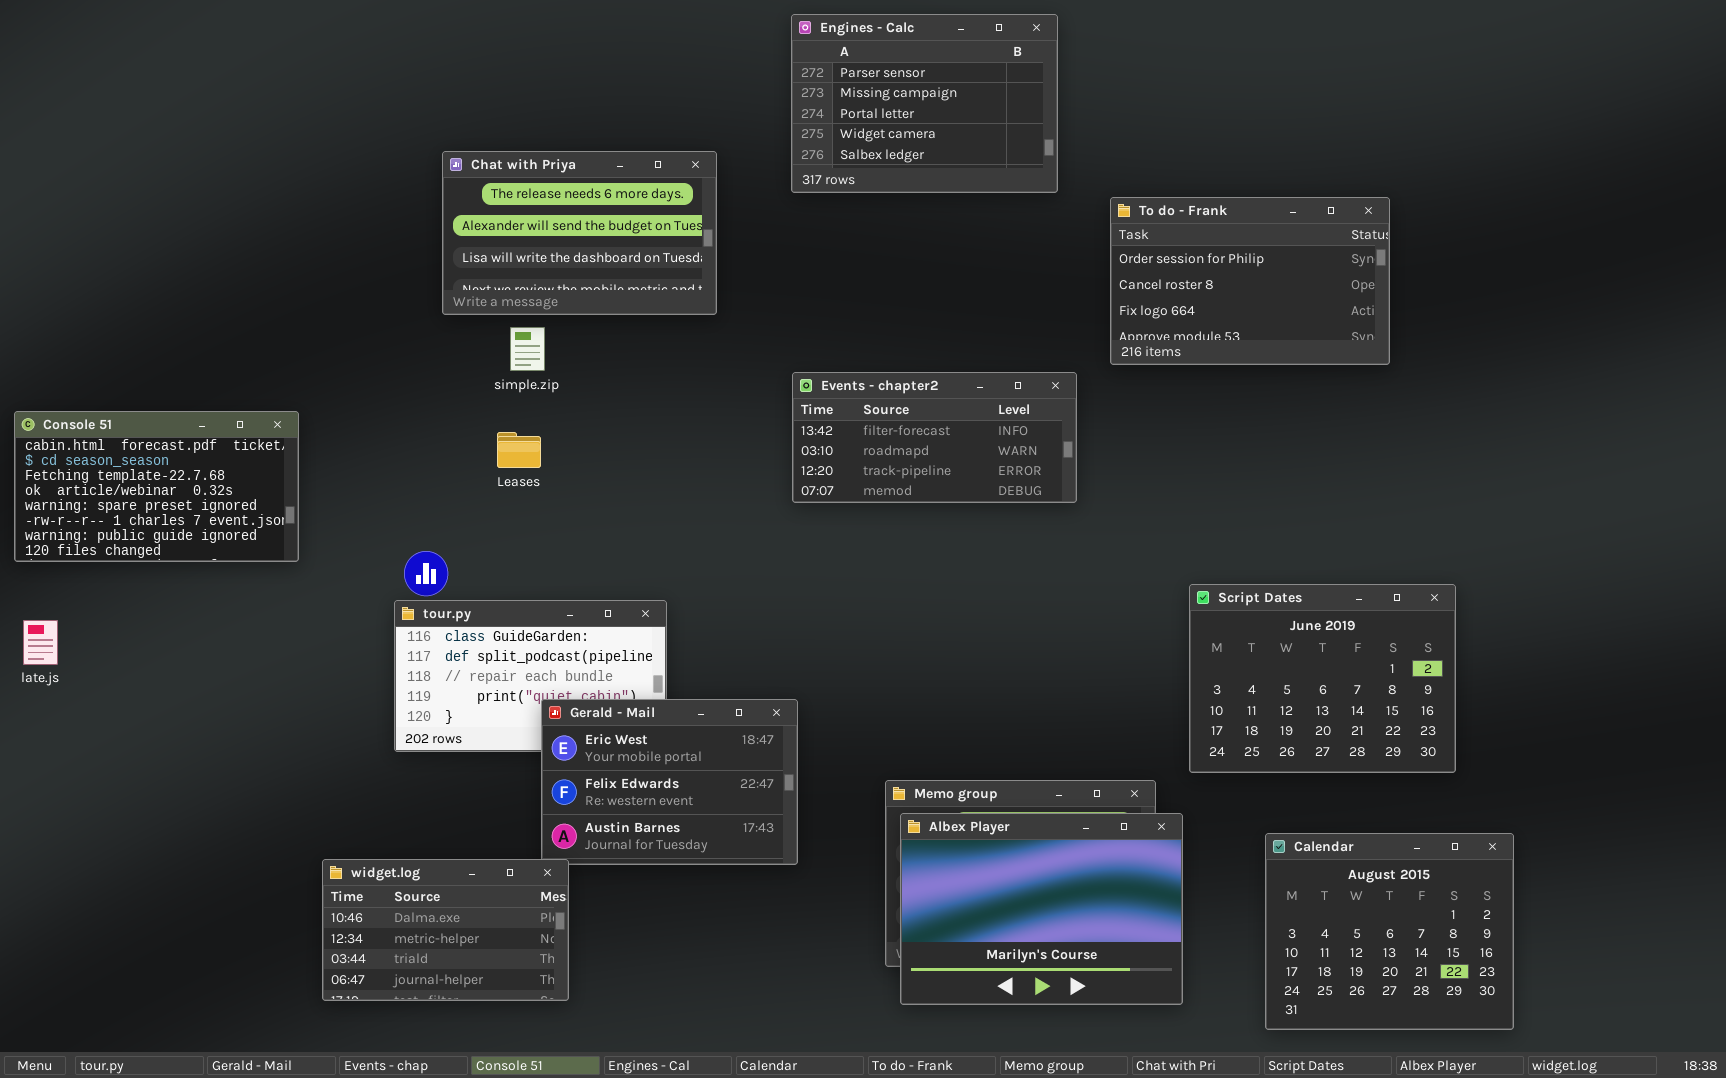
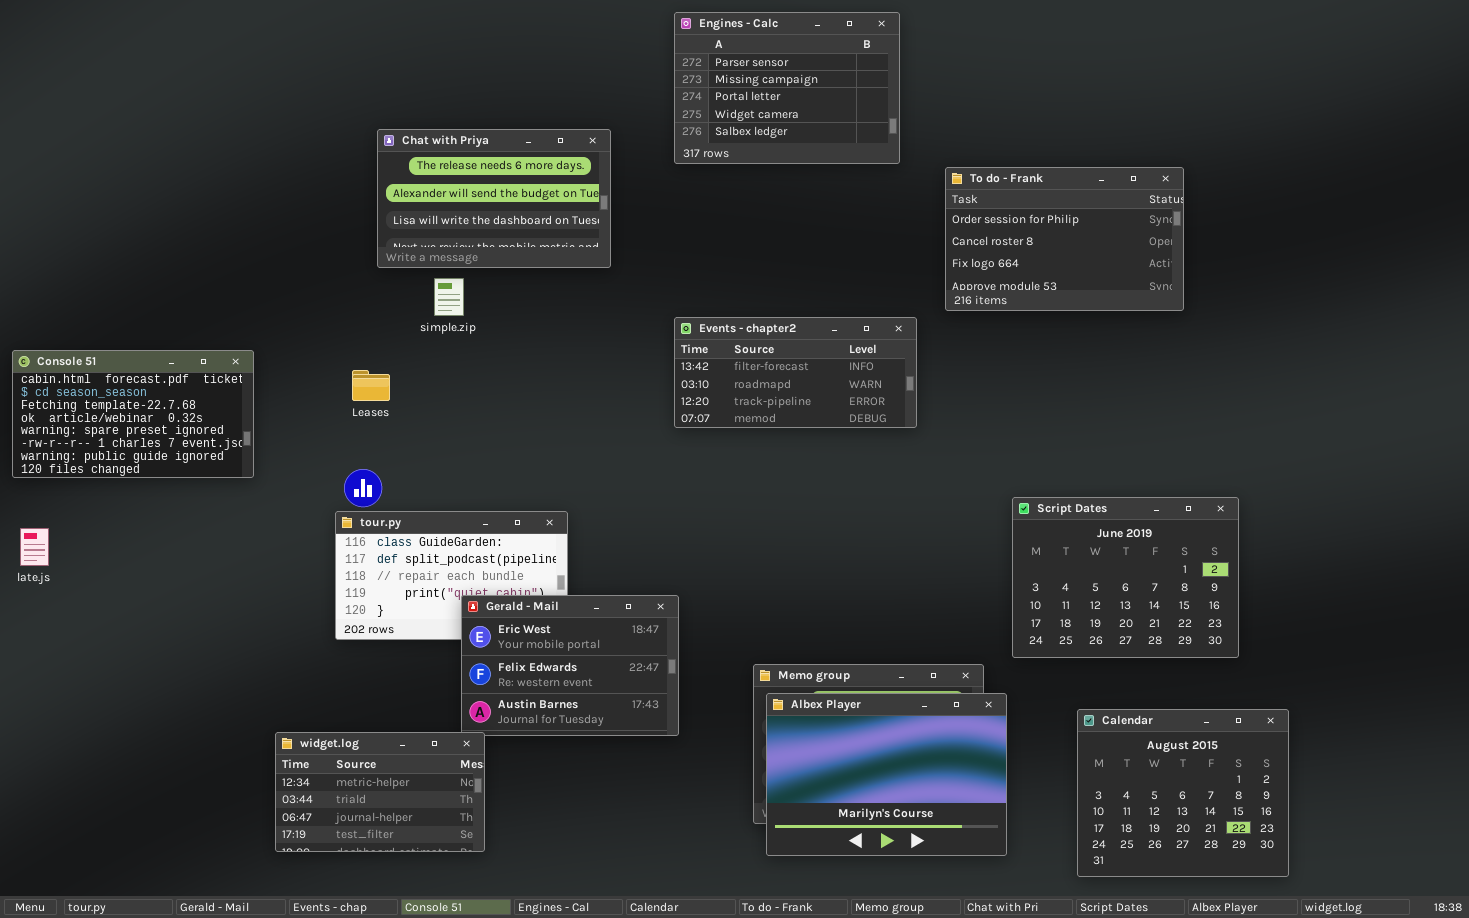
Leases: [497,432,541,468] -> [352,370,390,401], moved
widget.log: [322,859,569,1001] -> [275,732,485,852], scrolled down 1 row

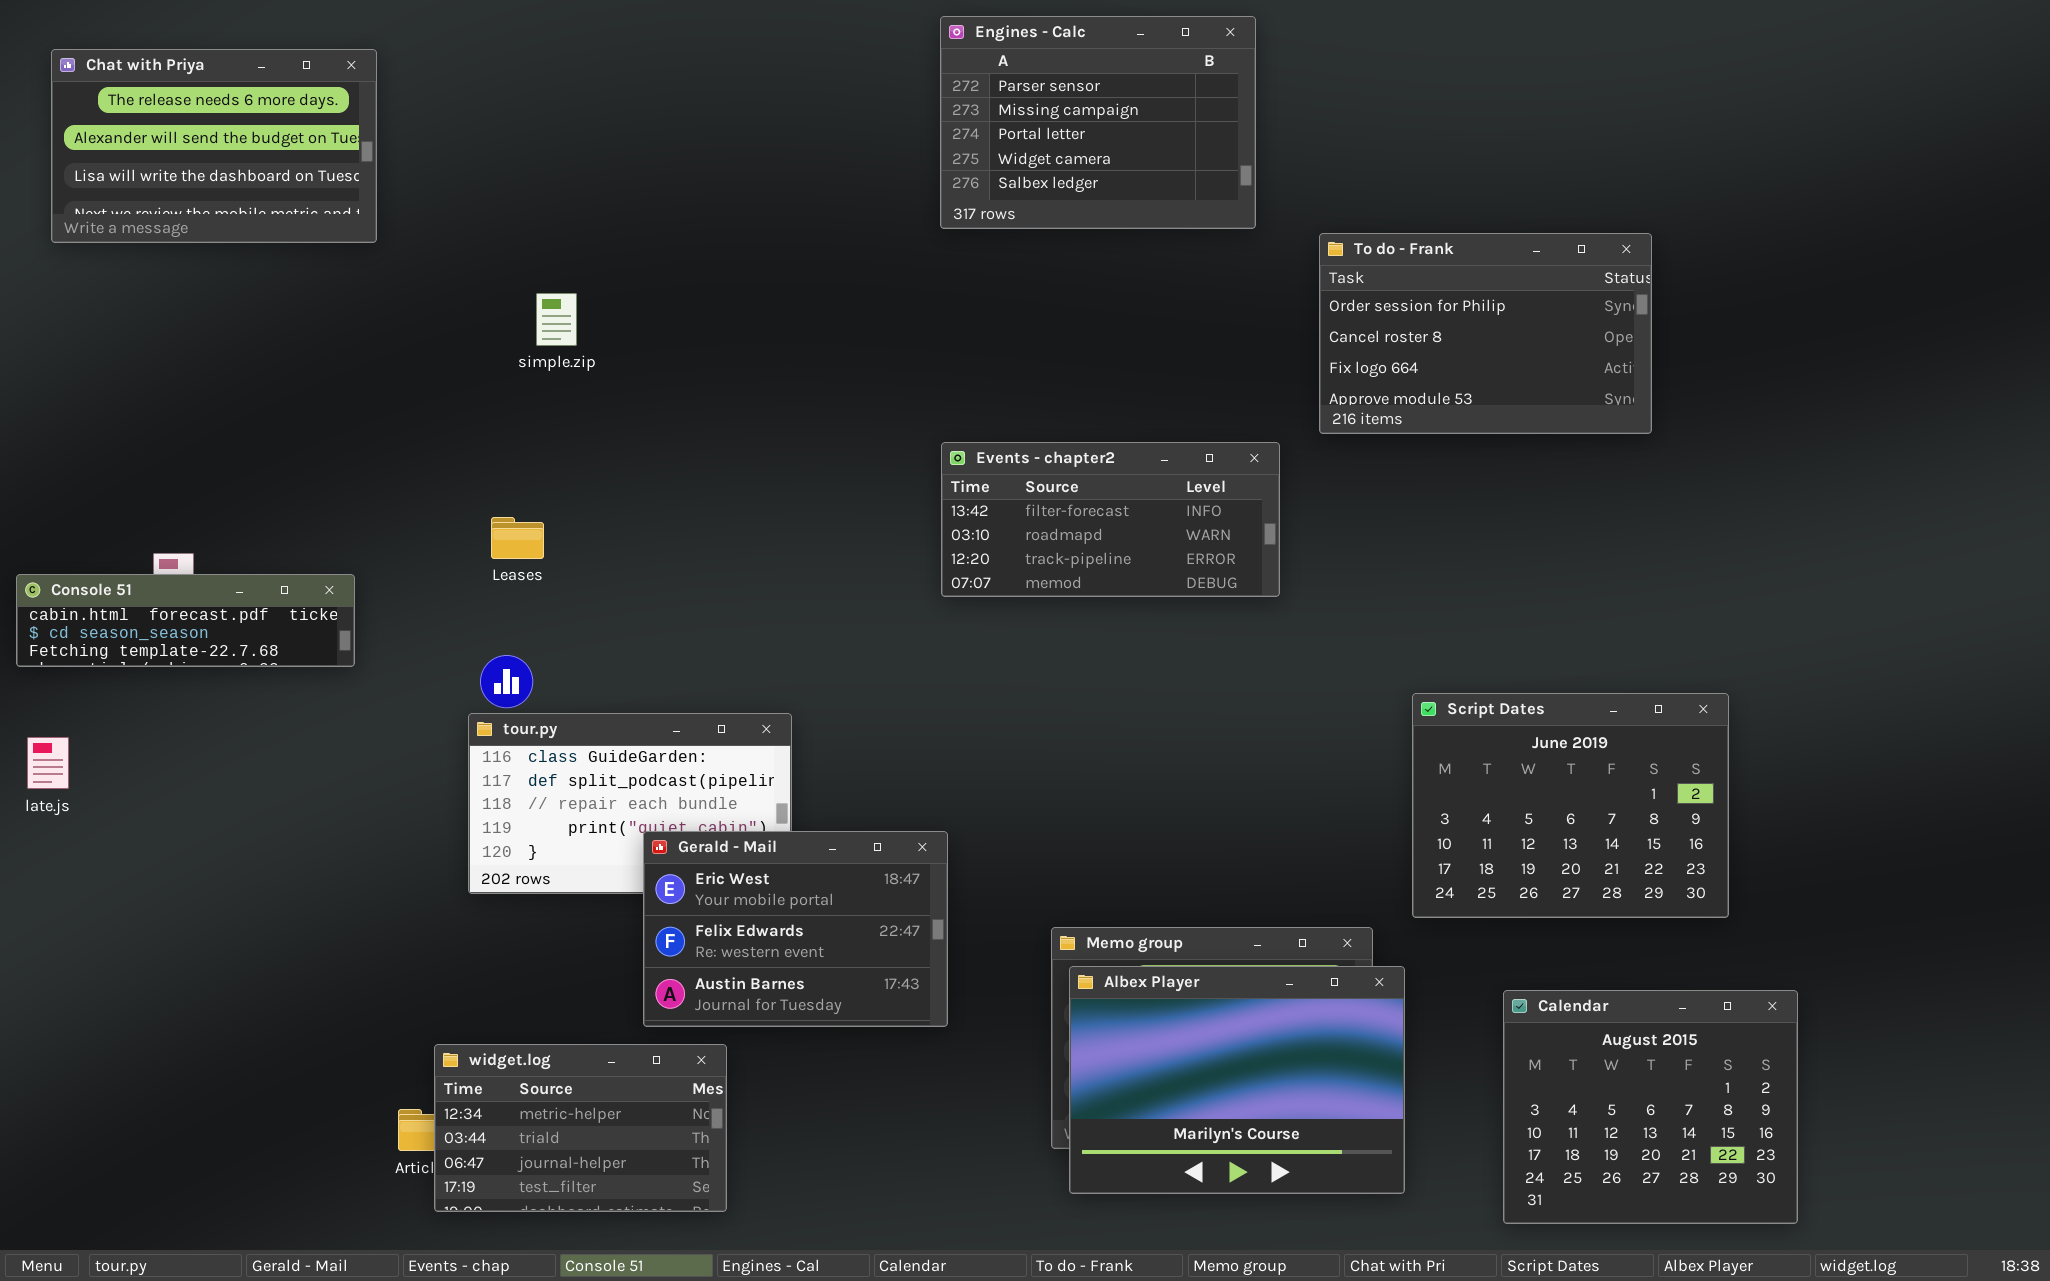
Chat with Priya: [377,129,611,268] -> [51,49,377,243], moved
simple.zip: [434,278,464,316] -> [536,293,577,346], moved
Console 51: [12,350,254,478] -> [16,574,355,667], resized
widget.log: [275,732,485,852] -> [434,1044,727,1212], moved

